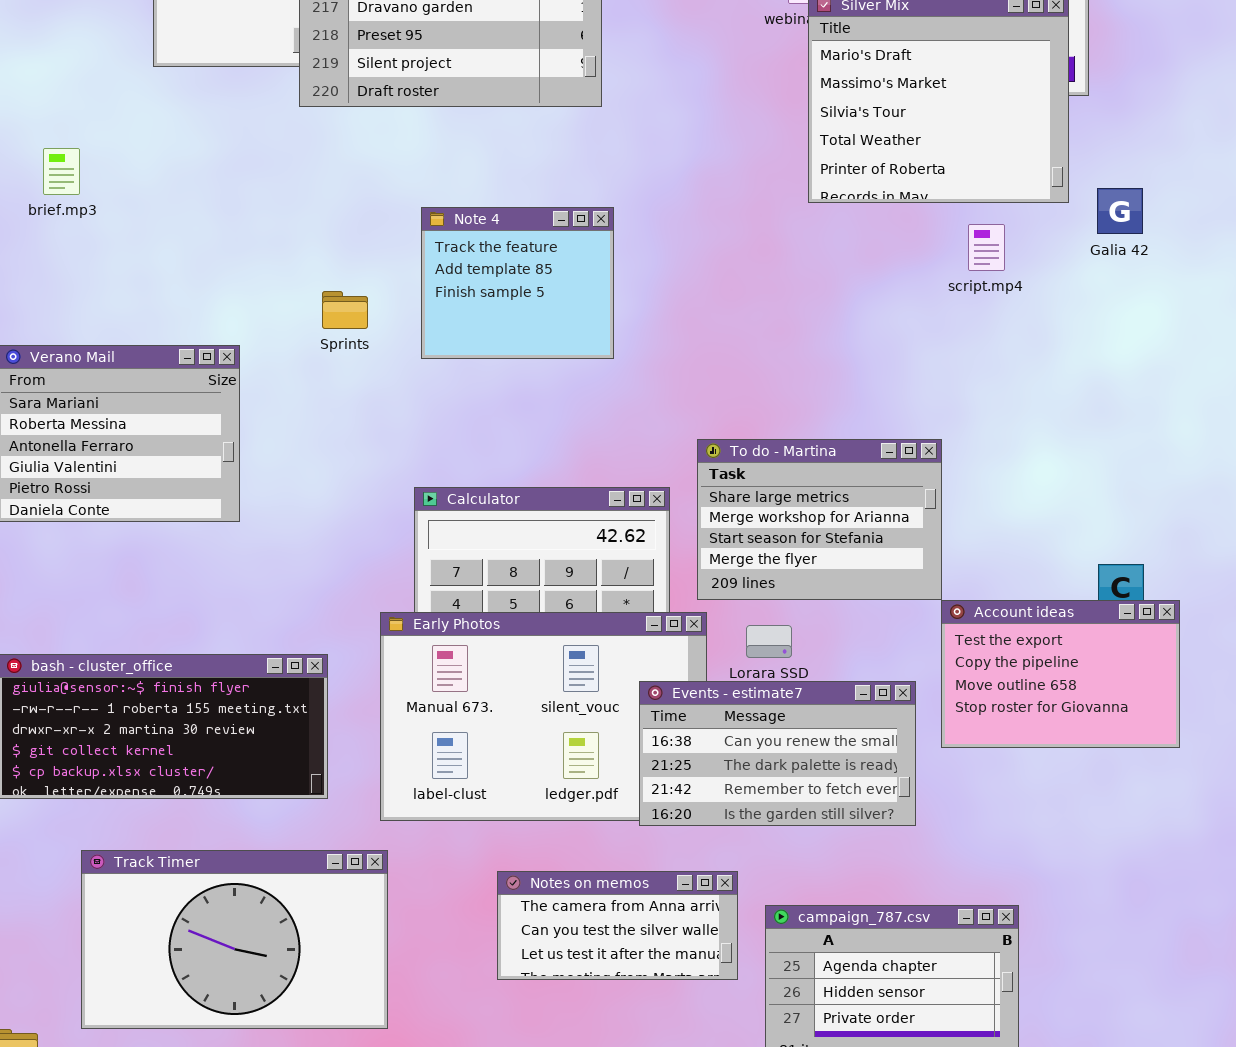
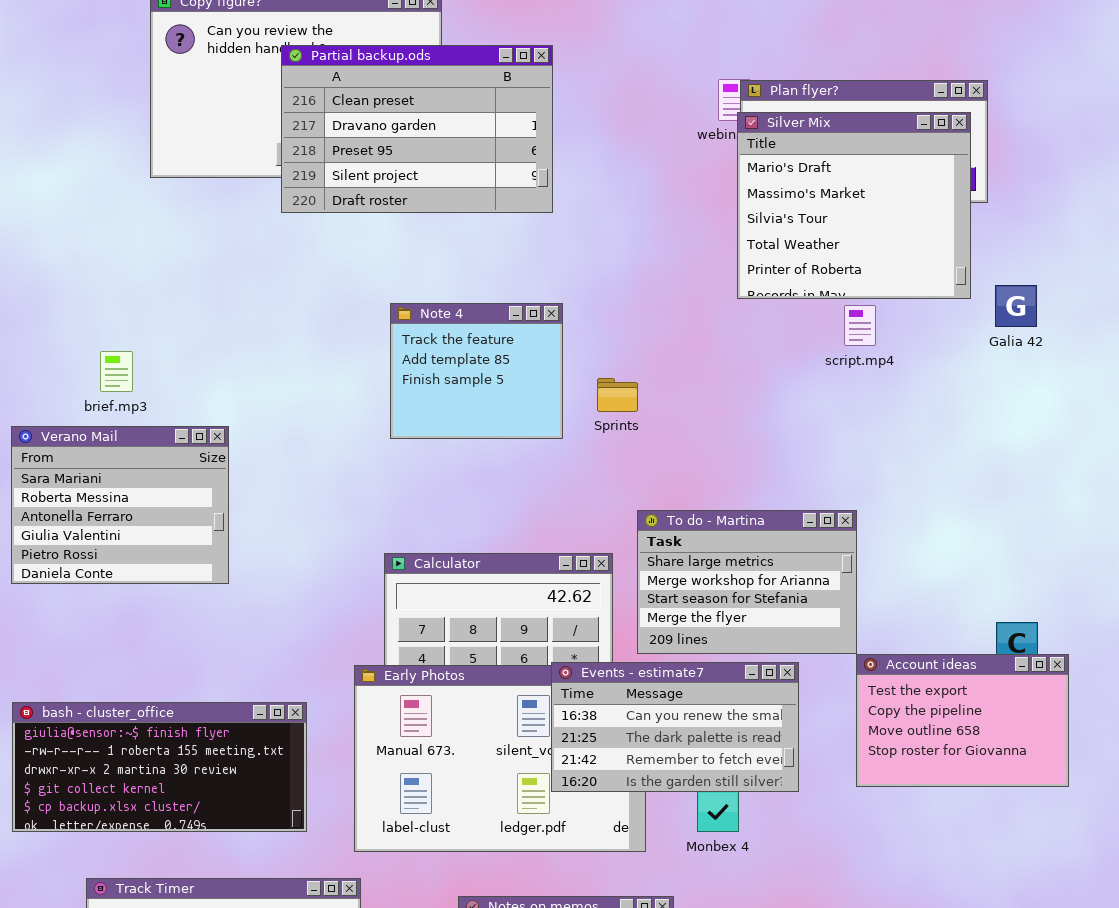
brief.mp3: [43,148,80,195] -> [100,351,133,392], moved
script.mp4: [968,224,1005,271] -> [844,305,876,346], moved
Sprints: [322,291,368,329] -> [597,378,638,412], moved
Events - estimate7: [639,681,916,826] -> [551,662,799,792], moved

